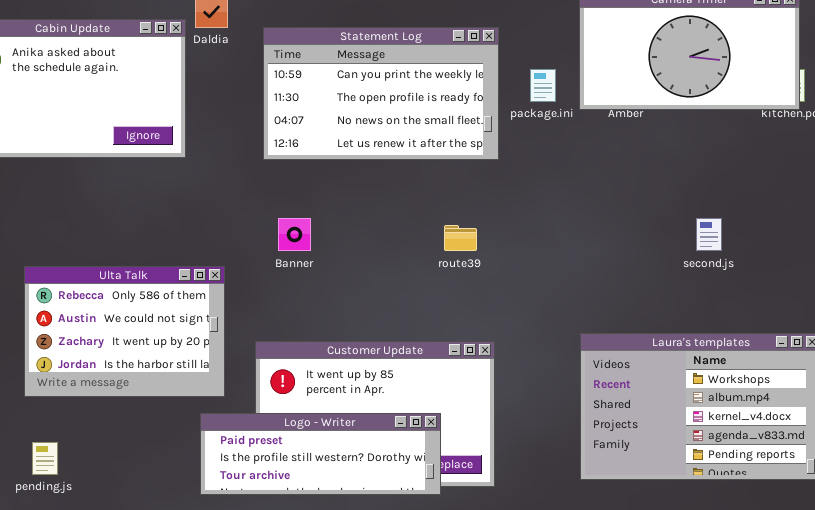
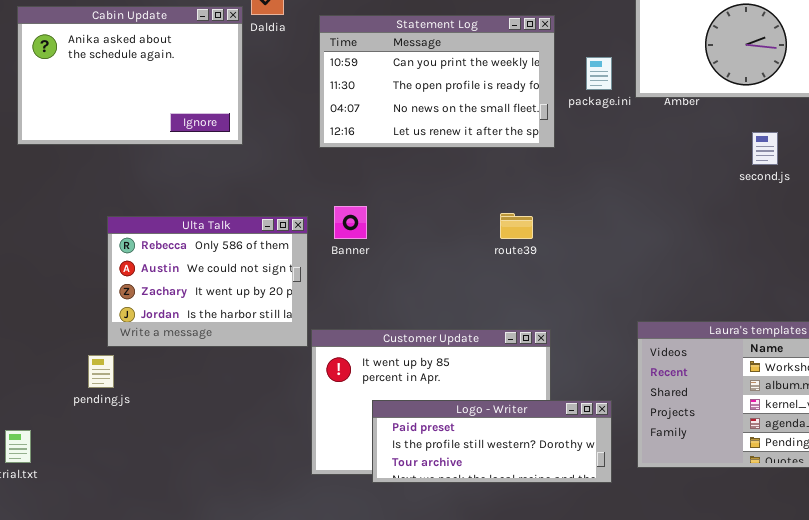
second.js: [696,218,722,251] -> [752,132,778,165], moved
Ulta Talk: [24,266,225,397] -> [107,216,308,347], moved
Logo - Writer: [200,413,441,495] -> [372,400,612,483], moved
pending.js: [32,442,58,475] -> [88,355,114,388], moved

